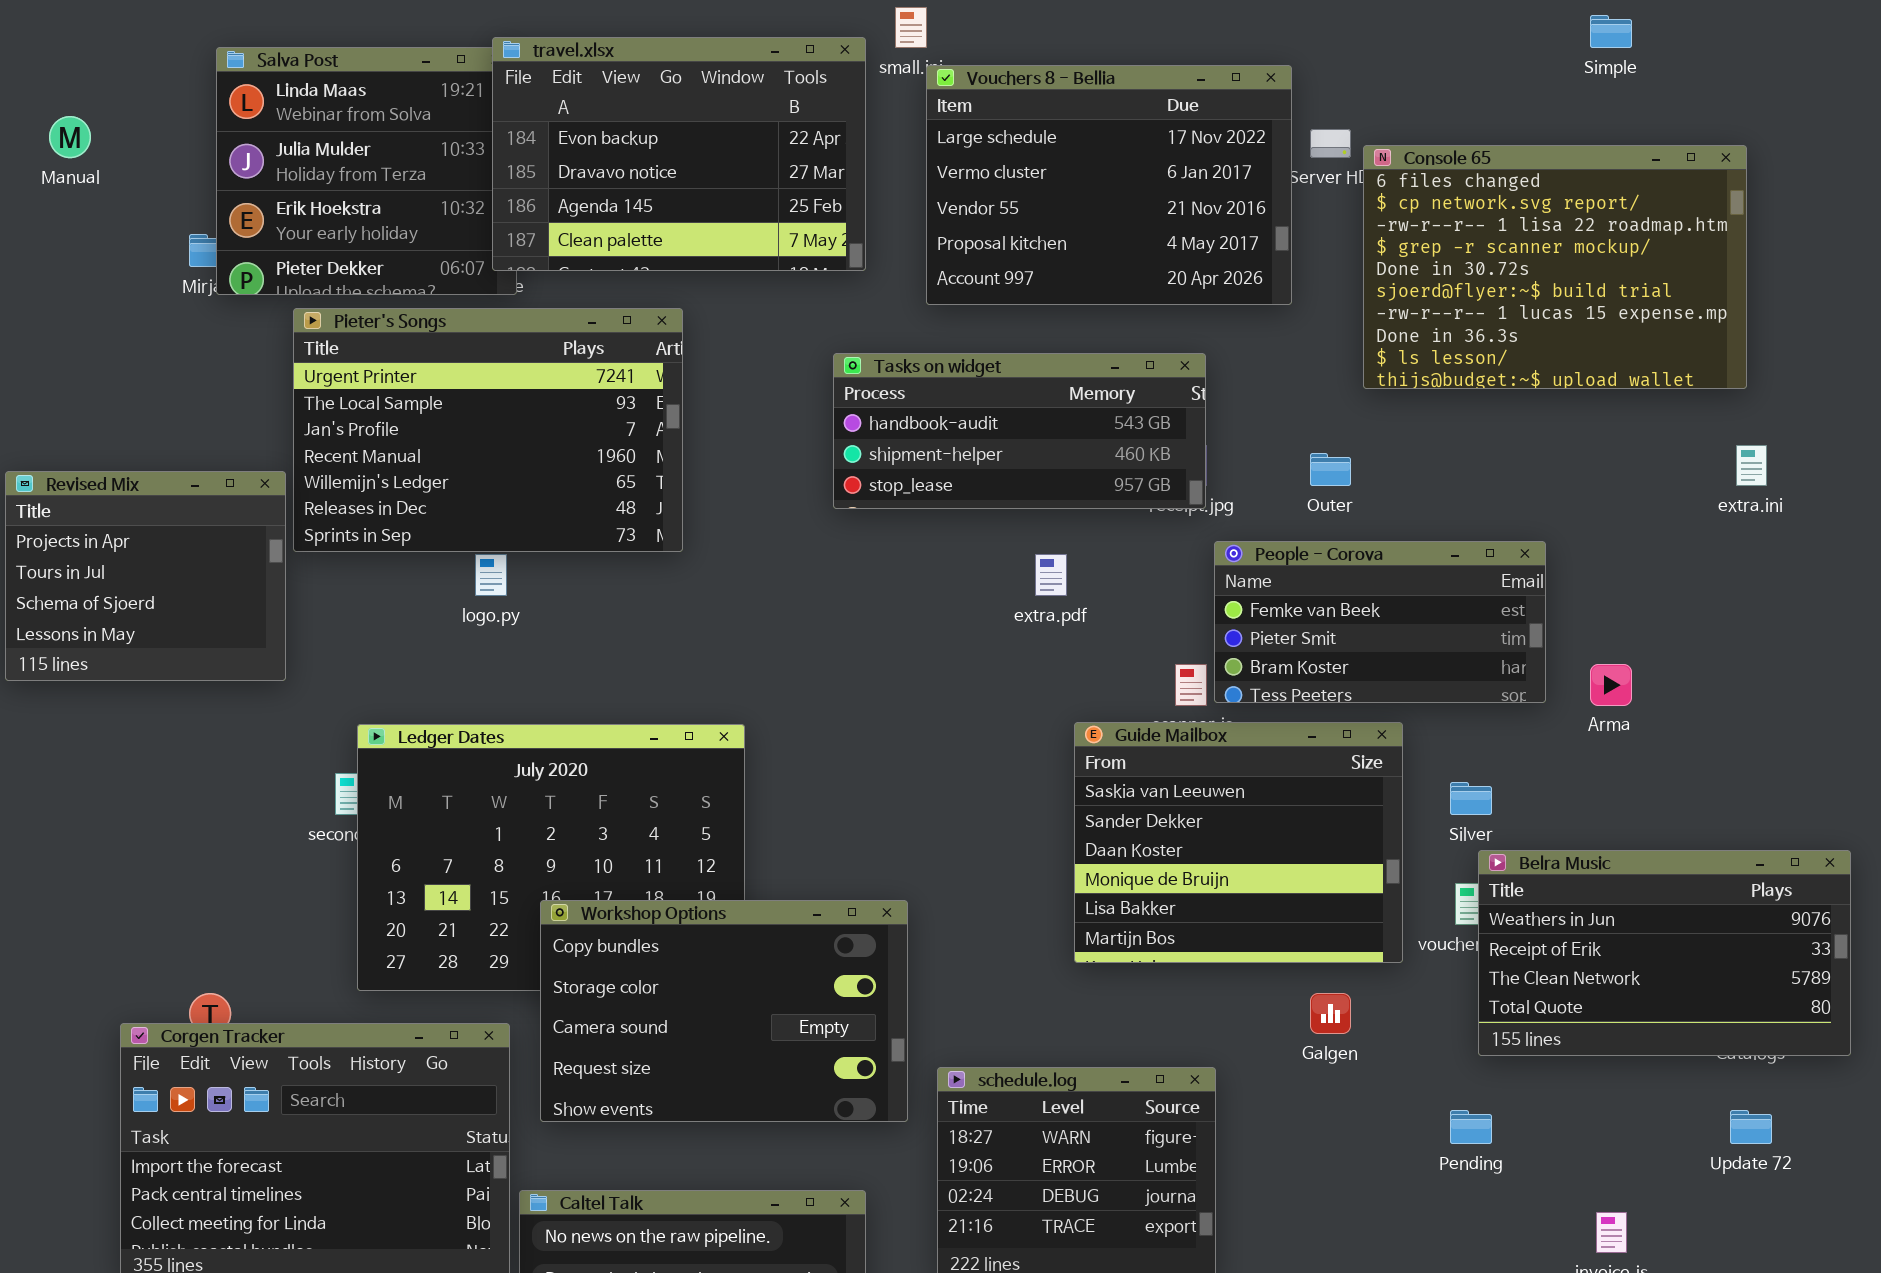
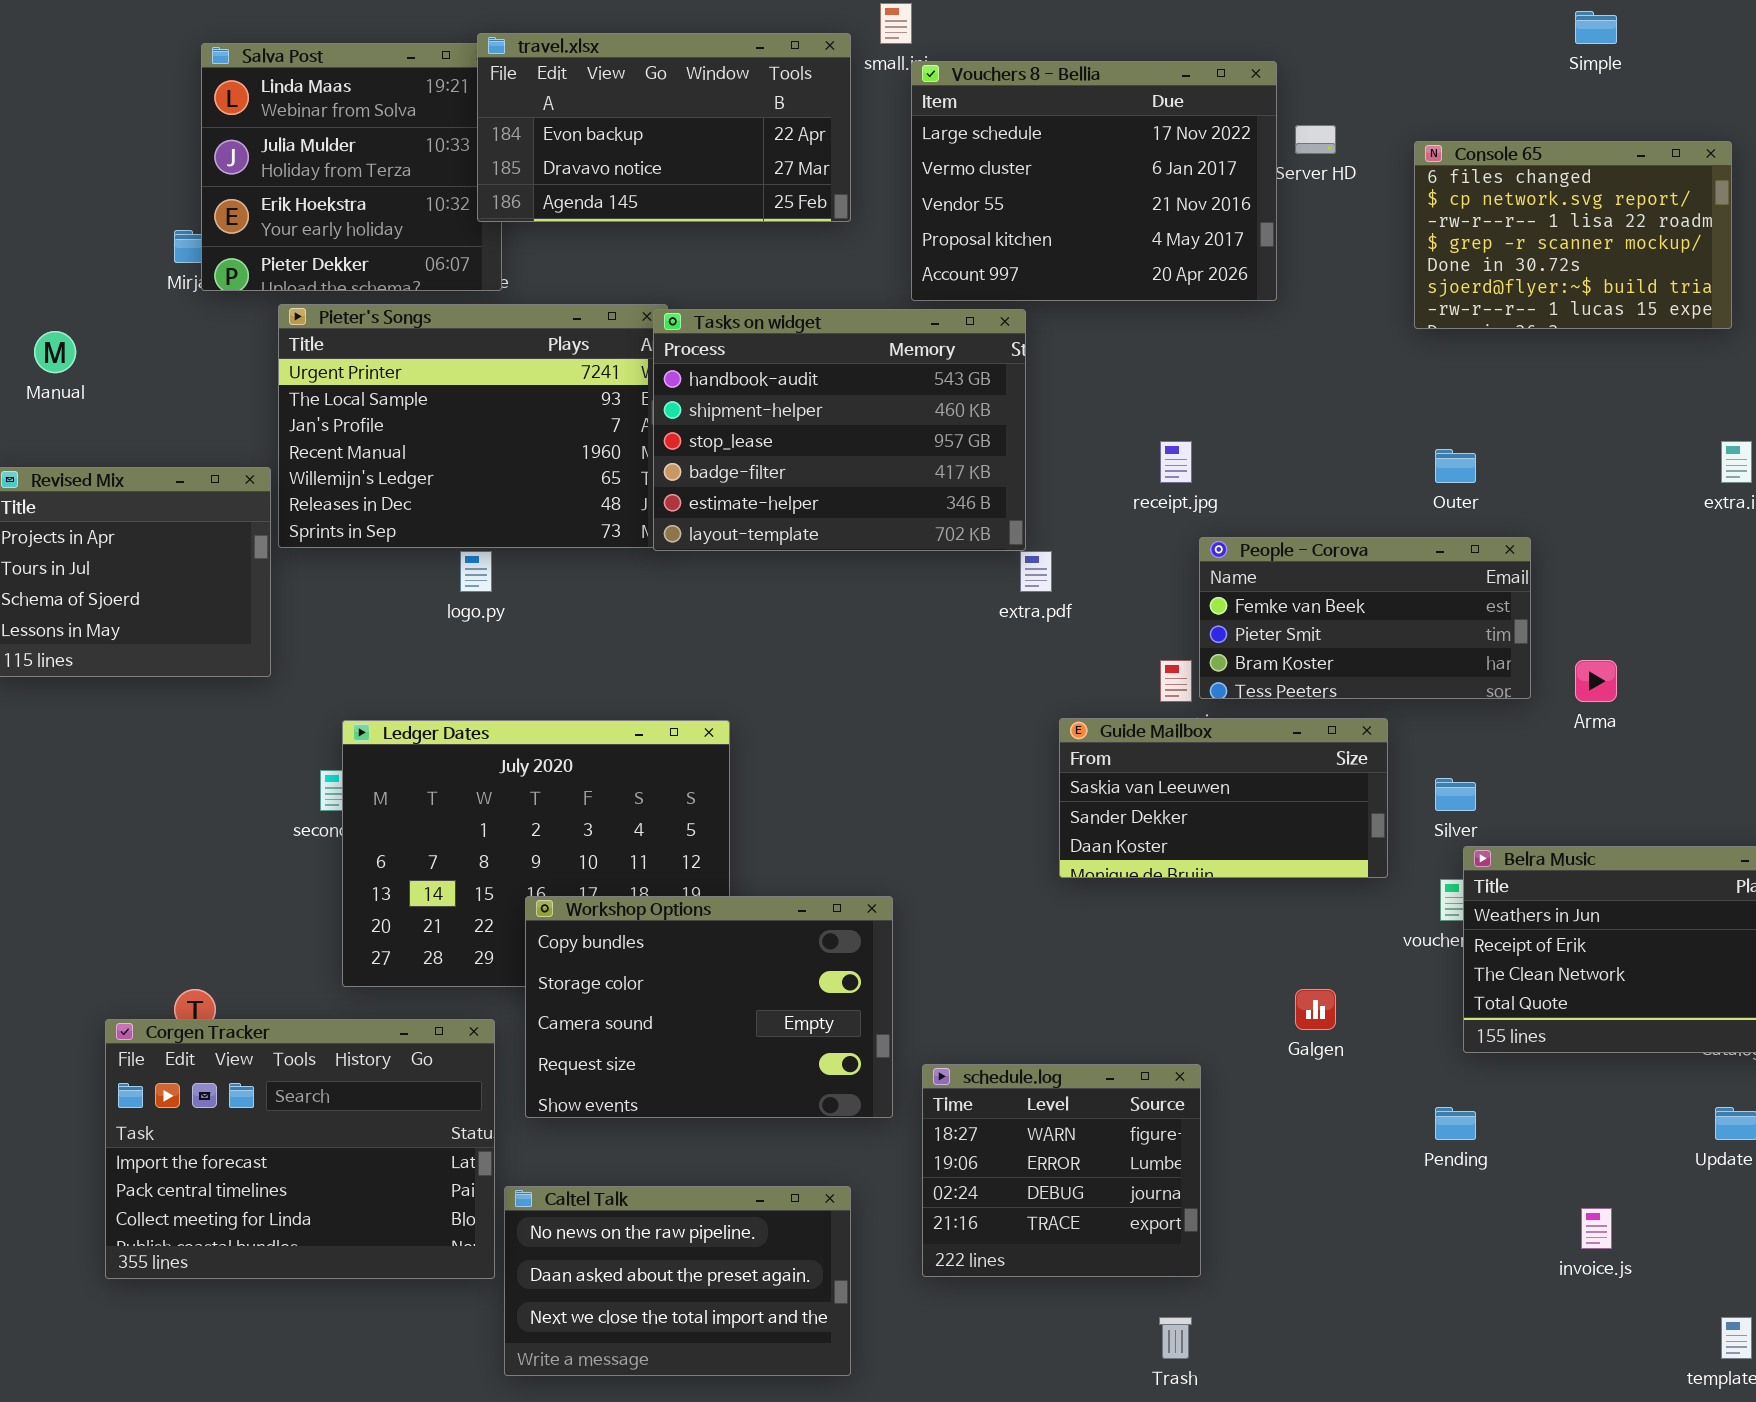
travel.xlsx: [492,37,866,271] -> [477,33,851,222], resized
Manual: [49,116,91,158] -> [34,331,76,373], moved
Console 65: [1363,145,1747,389] -> [1414,141,1732,329], resized
Tasks on widget: [833,353,1206,509] -> [653,309,1026,551], moved, resized
Outer: [1310,453,1351,486] -> [1435,449,1476,483], moved
Guide Mailbox: [1074,722,1403,963] -> [1059,718,1388,878], resized

